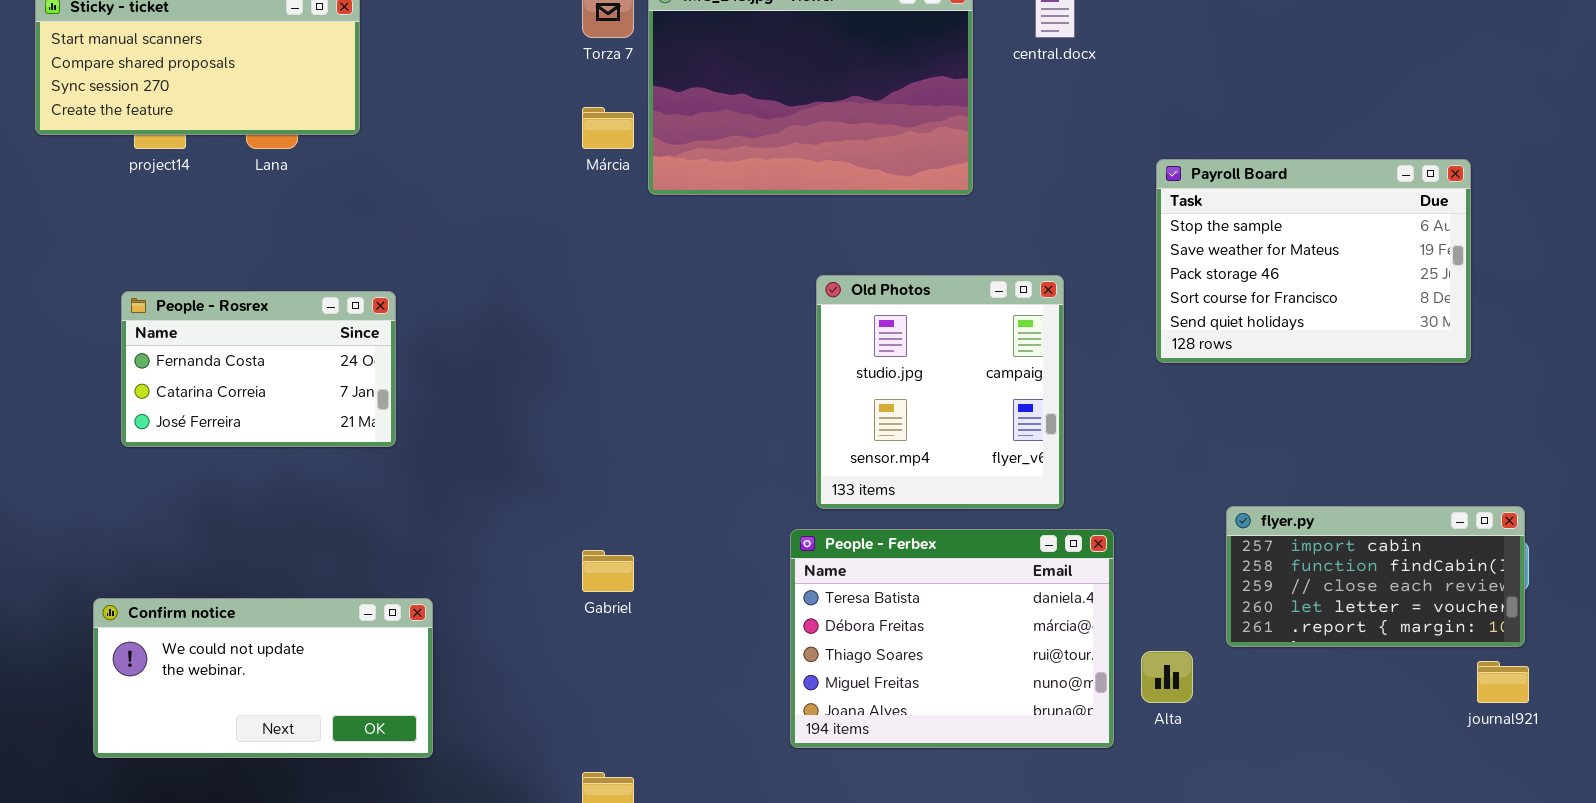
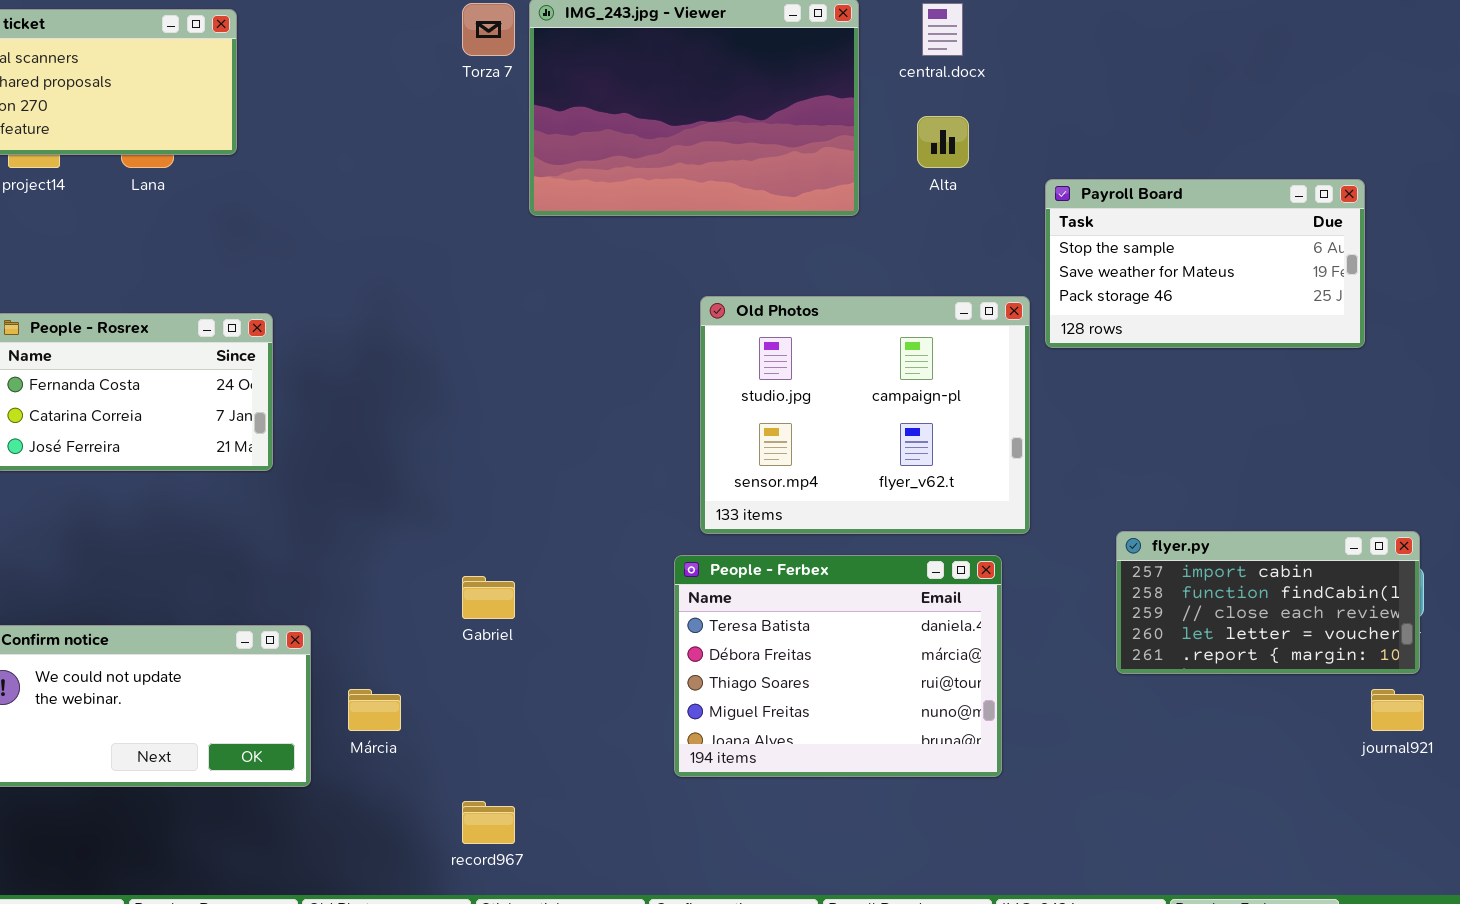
Márcia: [582,107,634,149] -> [348,689,401,731], moved
Payroll Board: [1156,159,1471,363] -> [1045,179,1365,348], resized
Old Photos: [816,275,1064,509] -> [700,296,1030,534], resized
Alta: [1141,651,1193,703] -> [917,116,969,168], moved

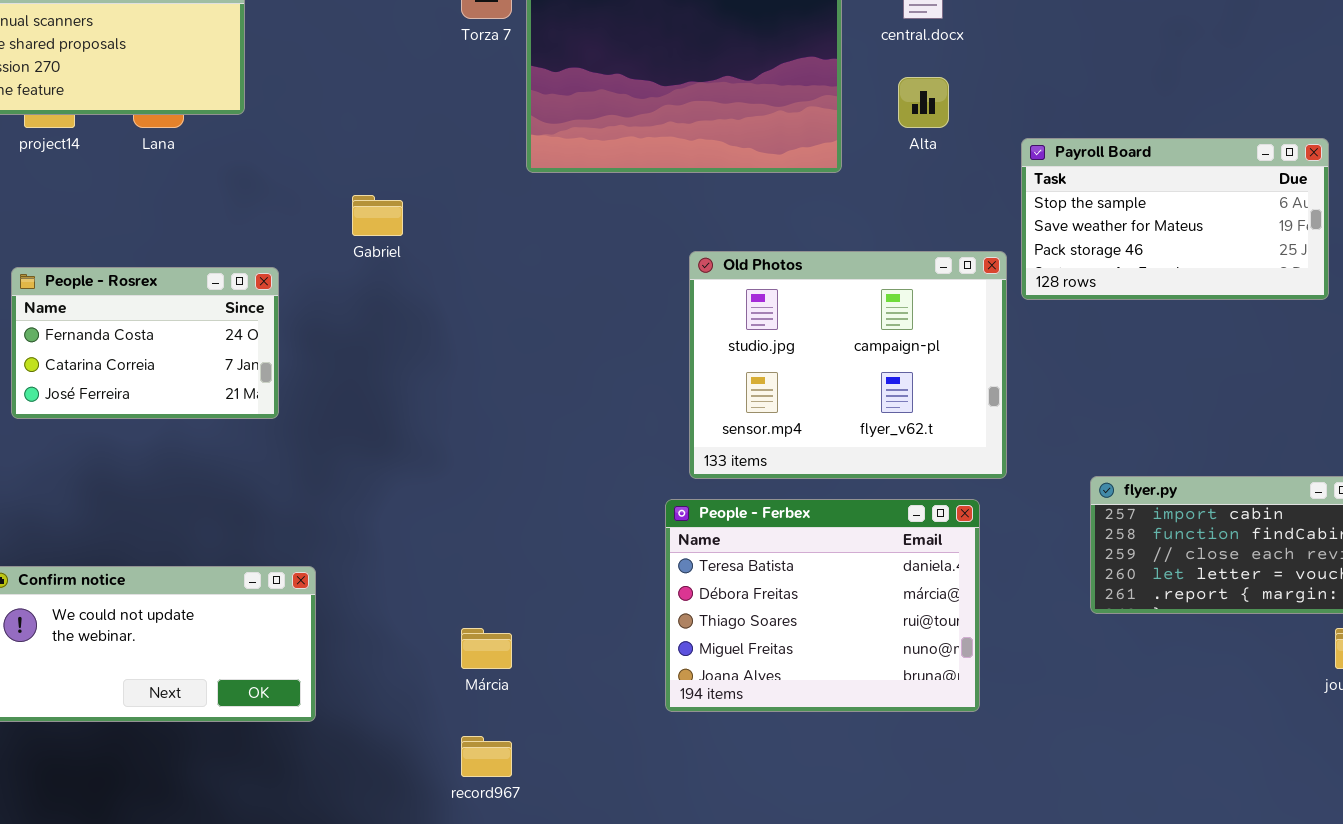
Gabriel: [462,576,515,619] -> [352,195,403,236], moved
Márcia: [348,689,401,731] -> [461,628,512,669], moved

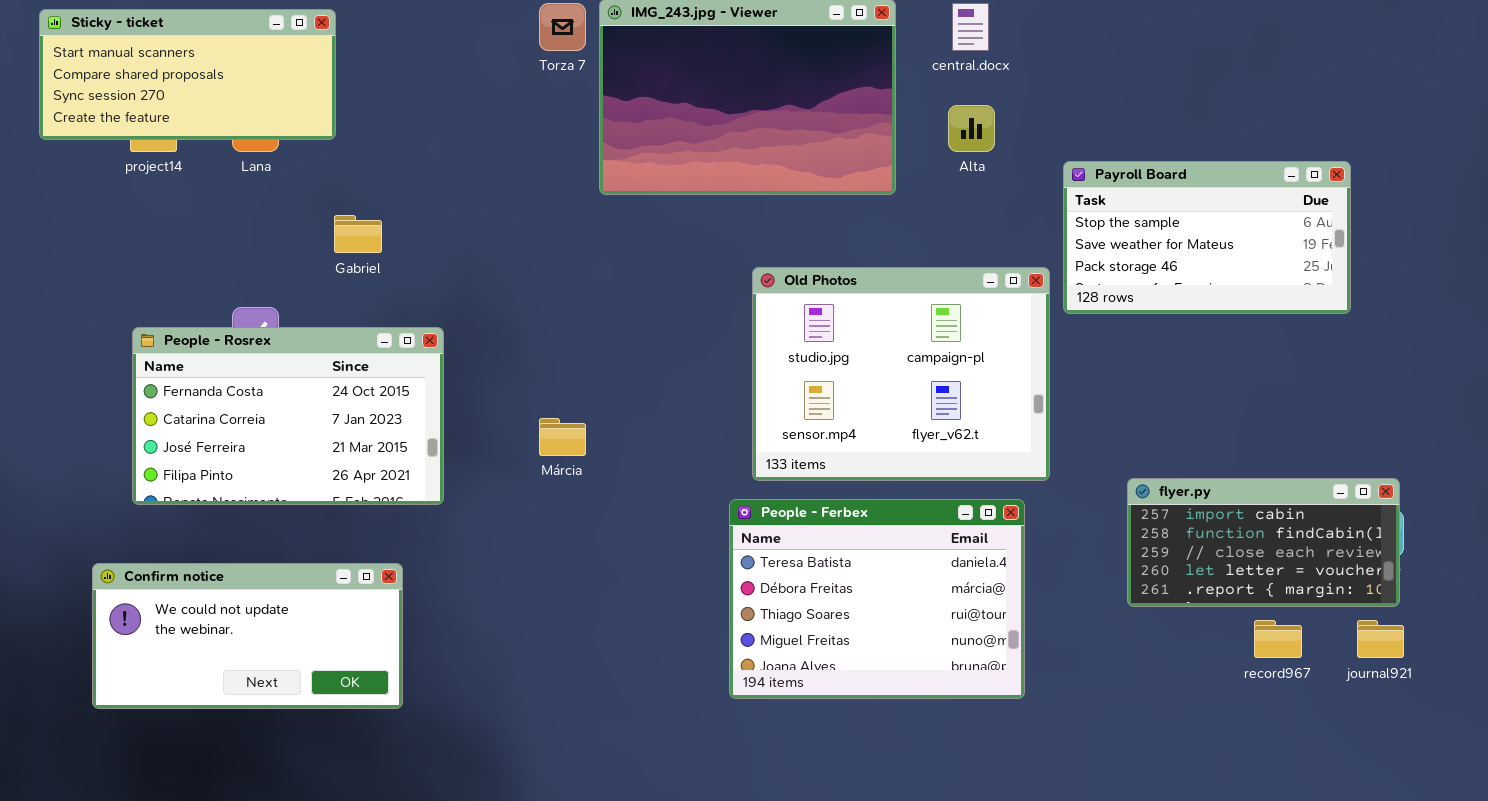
Gabriel: [352,195,403,236] -> [334,215,382,253], moved
People - Rosrex: [11,267,279,419] -> [132,327,444,505], moved, resized
Márcia: [461,628,512,669] -> [539,418,586,456], moved
record967: [461,736,512,777] -> [1254,620,1302,658], moved

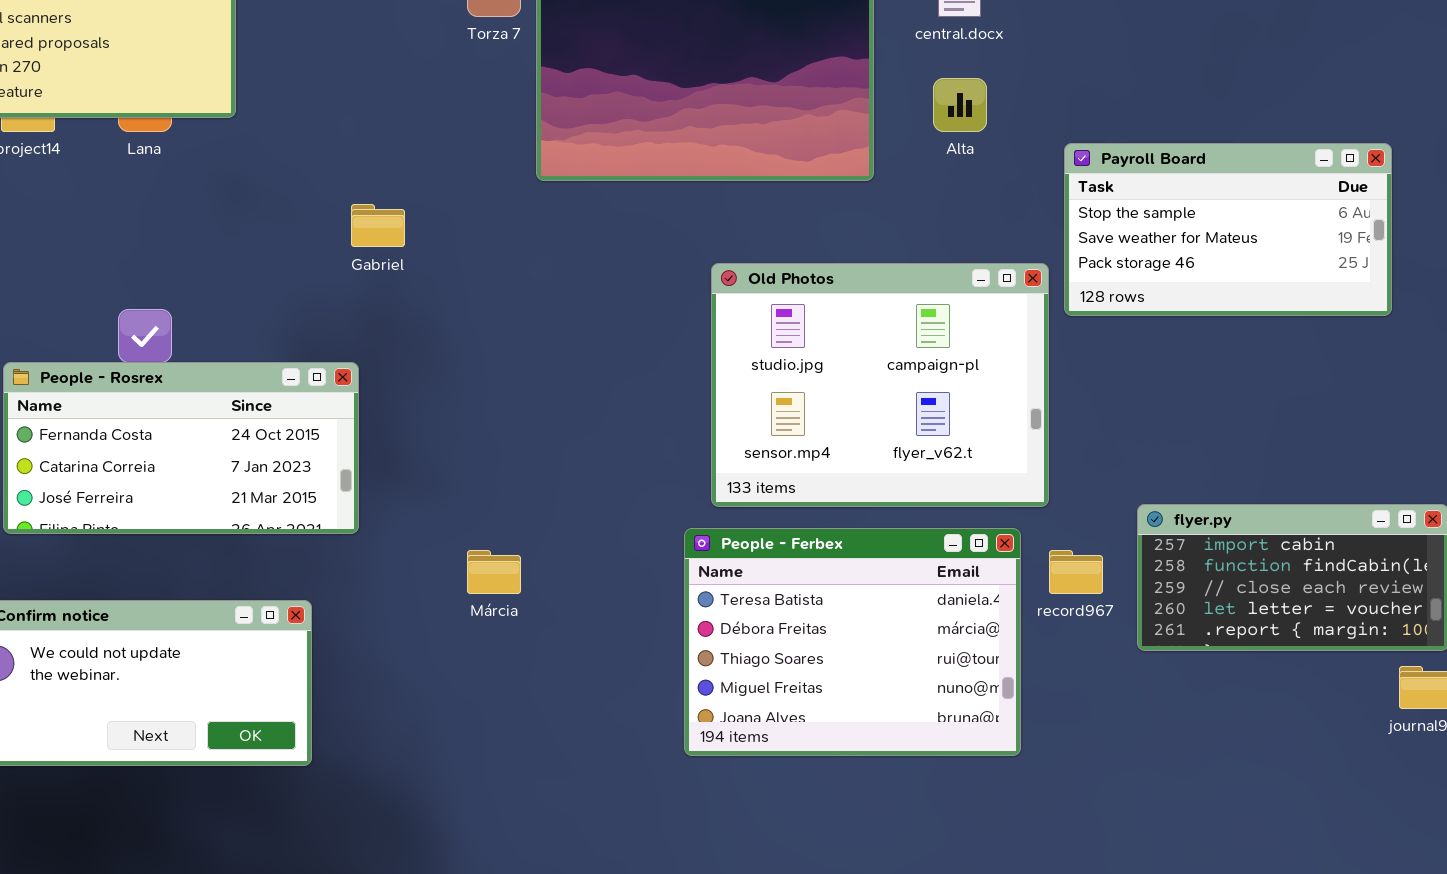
Gabriel: [334,215,382,253] -> [351,204,405,247], moved
People - Rosrex: [132,327,444,505] -> [3,362,359,534], resized
Márcia: [539,418,586,456] -> [467,550,521,594], moved
record967: [1254,620,1302,658] -> [1049,550,1103,594], moved

